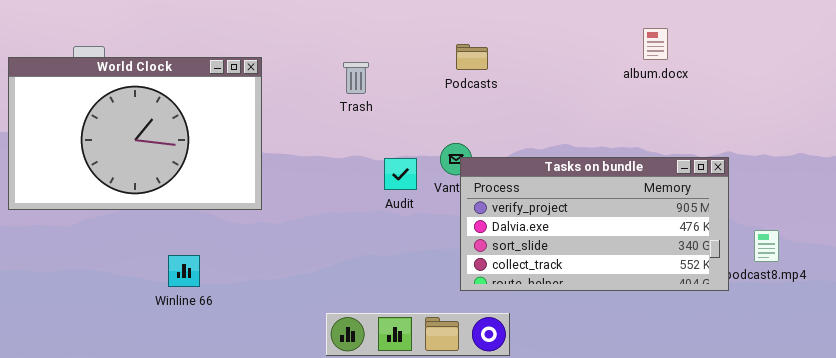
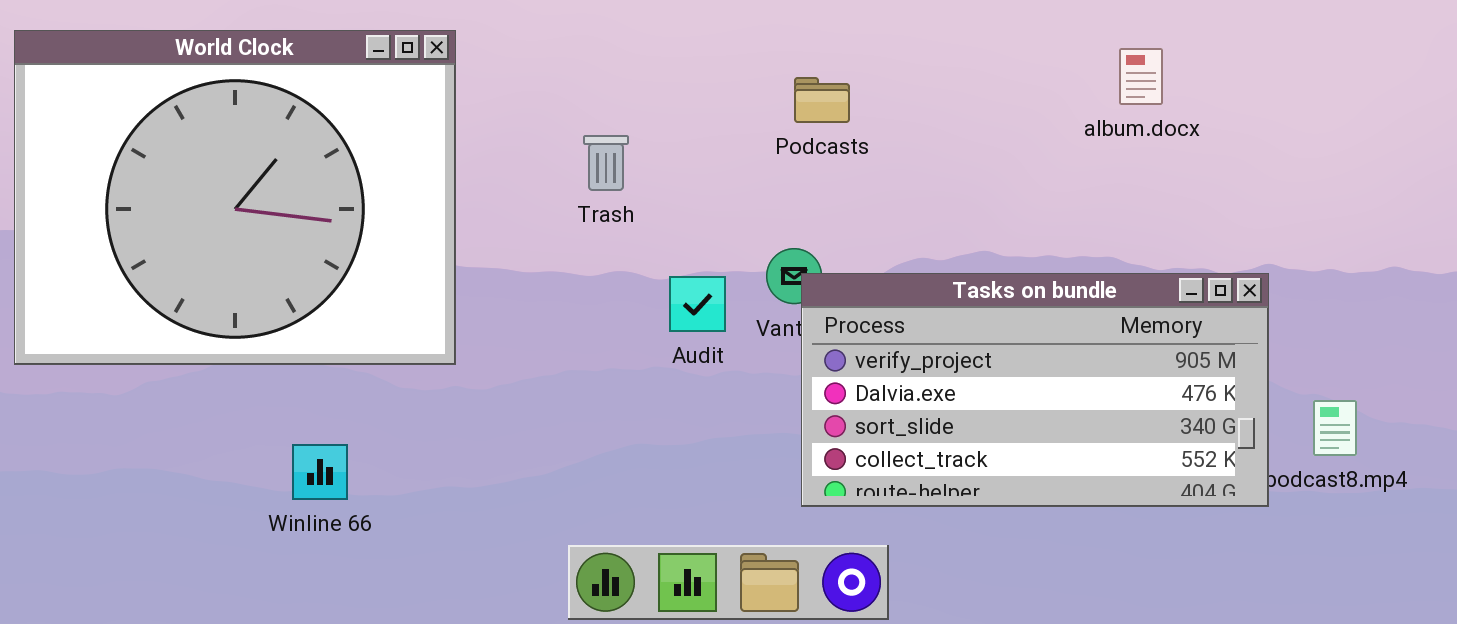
World Clock: [8,57,262,210] -> [14,30,456,365], resized
Trash: [343,62,369,94] -> [583,135,629,191], moved

